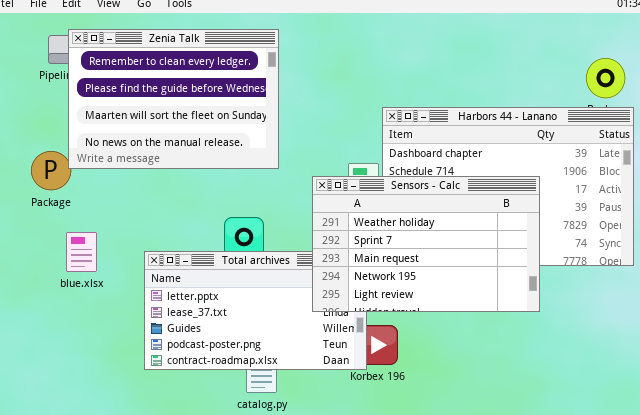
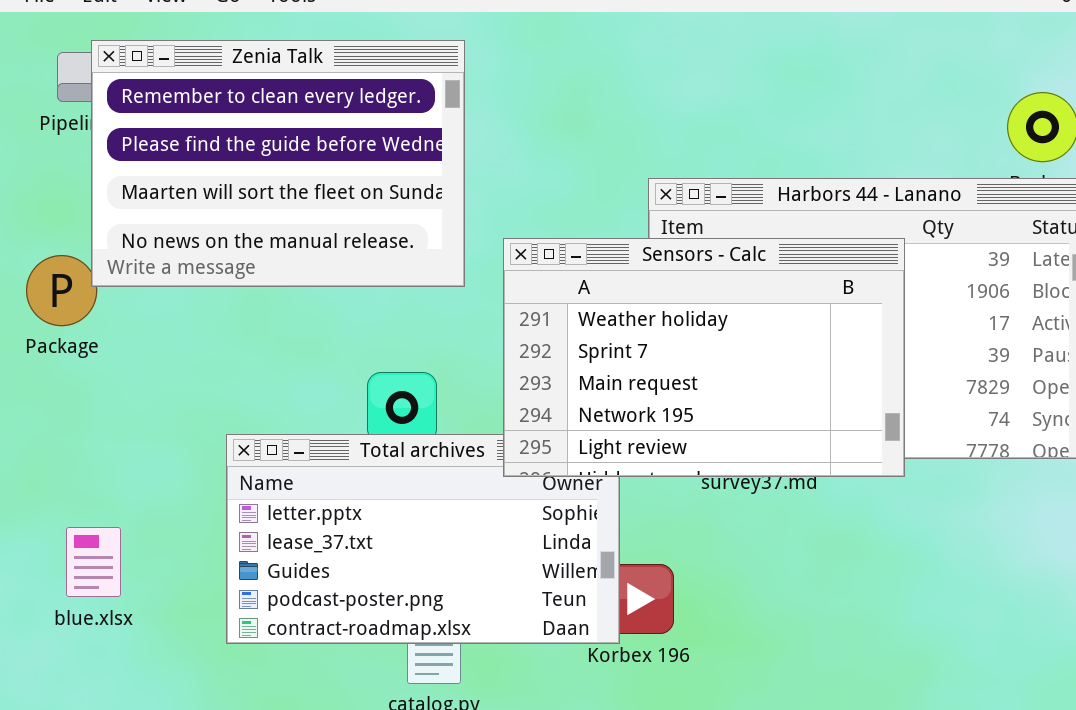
Sensors - Calc: [312,176,540,312] -> [503,238,905,477], moved
blue.xlsx: [66,232,97,272] -> [66,527,121,597], moved

